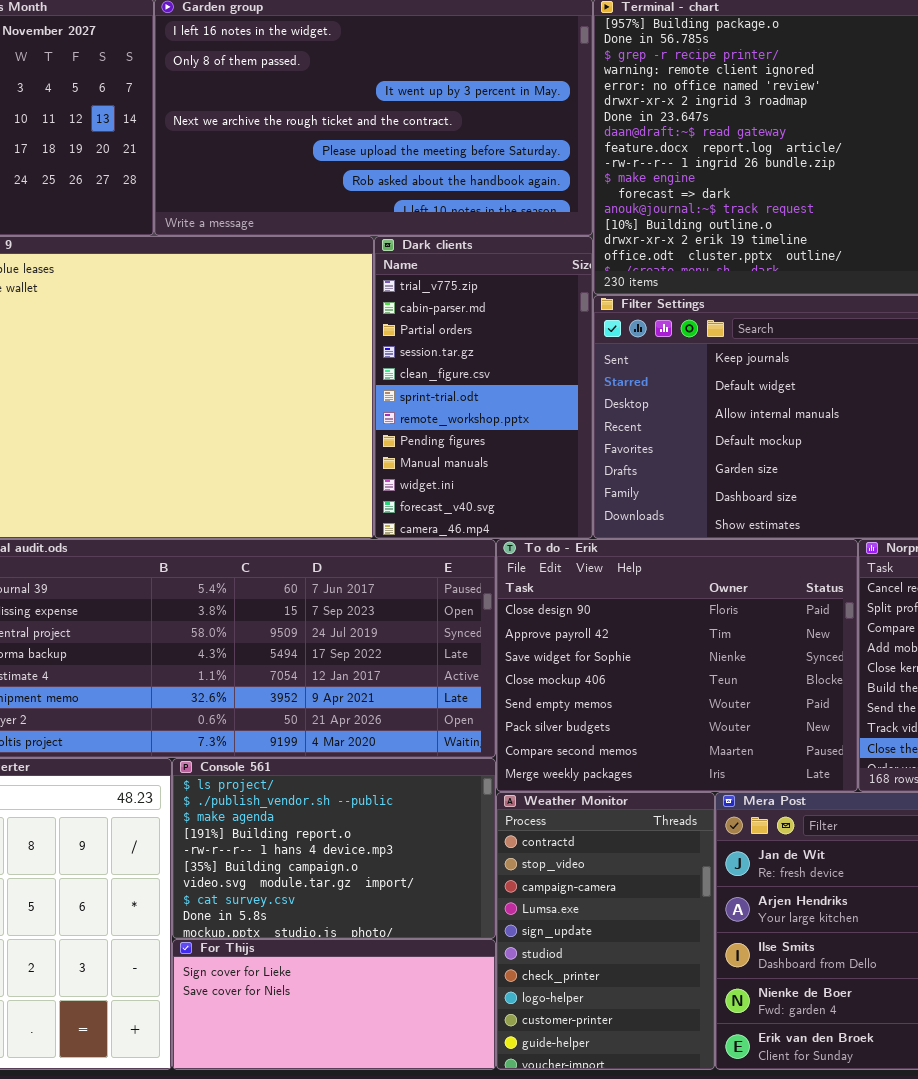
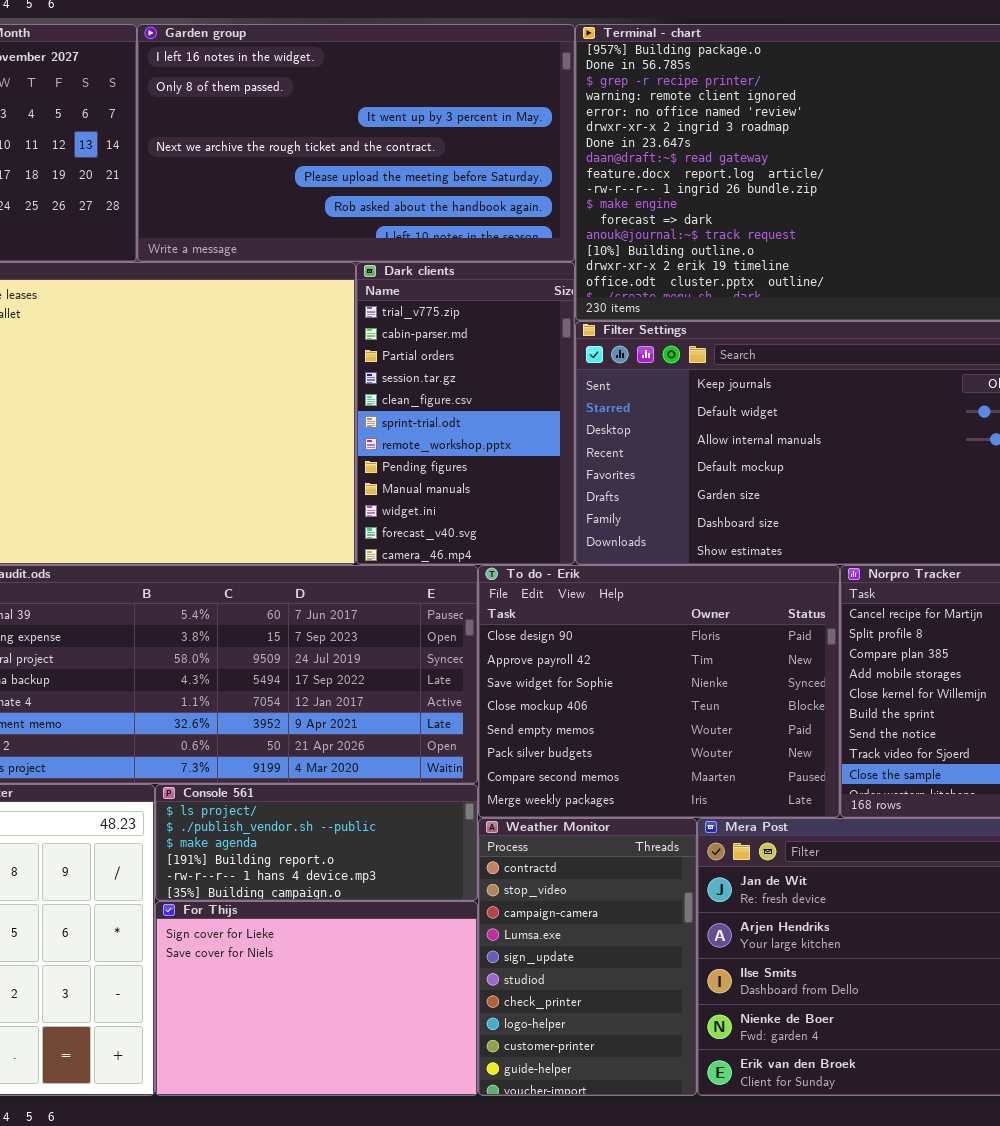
Console 561: [172,758,496,939] -> [155,784,478,901], resized
For Thijs: [172,939,496,1070] -> [155,901,478,1096], resized

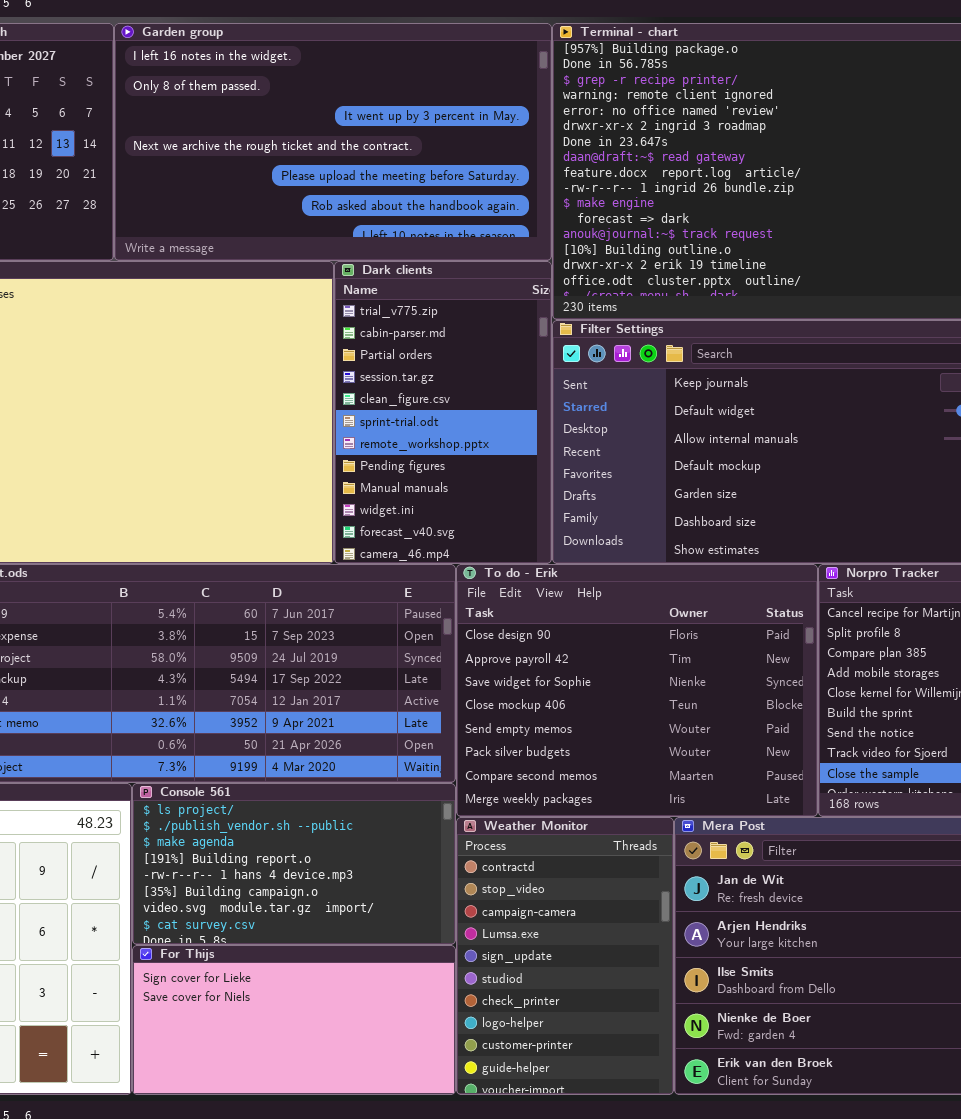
Console 561: [155,784,478,901] -> [132,783,456,945], resized
For Thijs: [155,901,478,1096] -> [132,945,456,1095], resized

